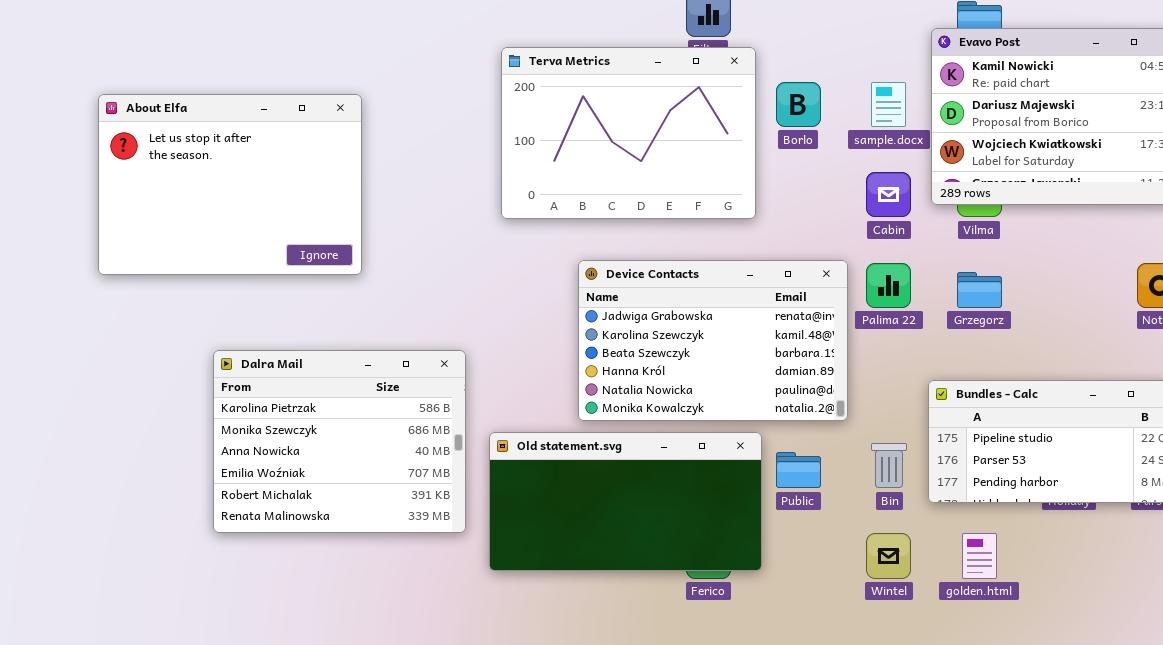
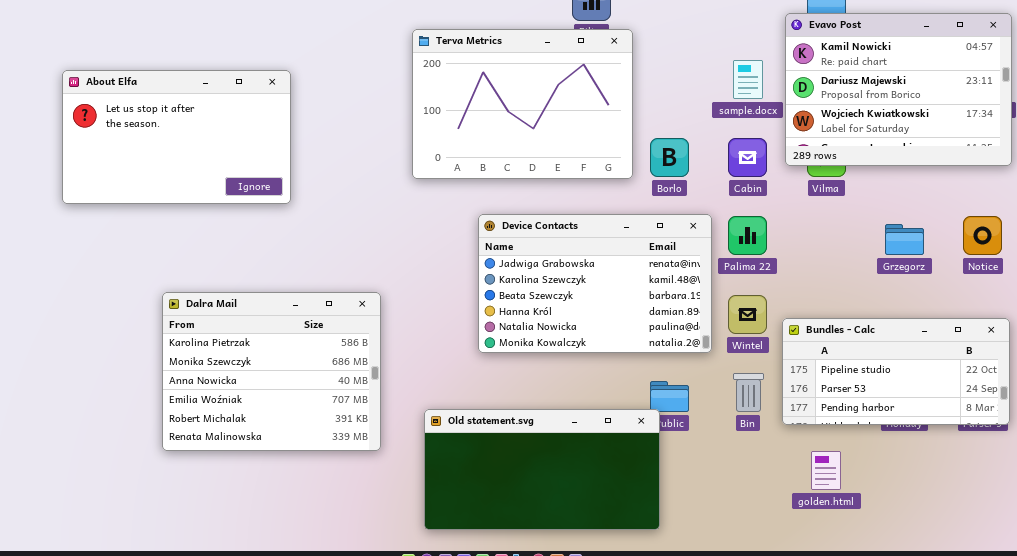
Borlo: [776,82,821,127] -> [650,138,689,177], moved
About Elfa: [98,94,362,275] -> [62,70,291,204], resized
Grzegorz: [957,272,1002,308] -> [885,224,924,255], moved
Old statement.svg: [489,432,762,571] -> [424,409,660,530], moved
Wintel: [866,533,911,579] -> [728,295,767,334], moved

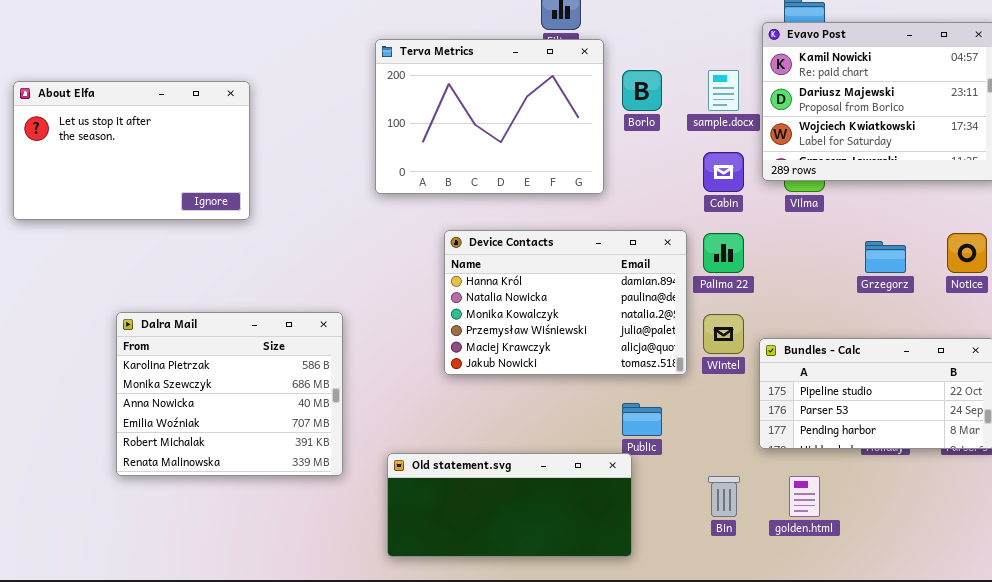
Borlo: [650,138,689,177] -> [622,70,662,111], moved
Device Contacts: [478,214,712,353] -> [444,230,687,375], scrolled down 3 rows
Bin: [733,373,764,412] -> [708,476,740,517], moved
Old statement.svg: [424,409,660,530] -> [387,453,632,557], resized

